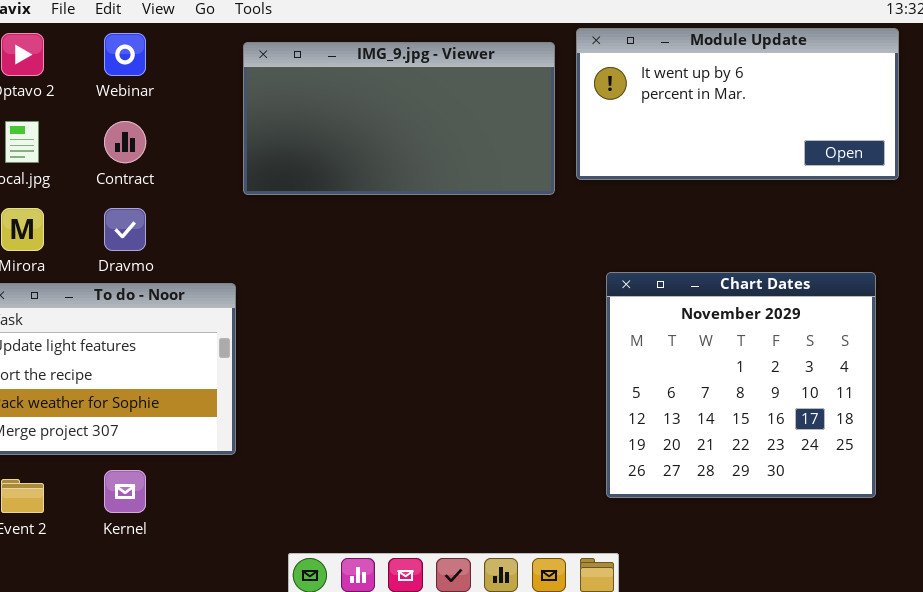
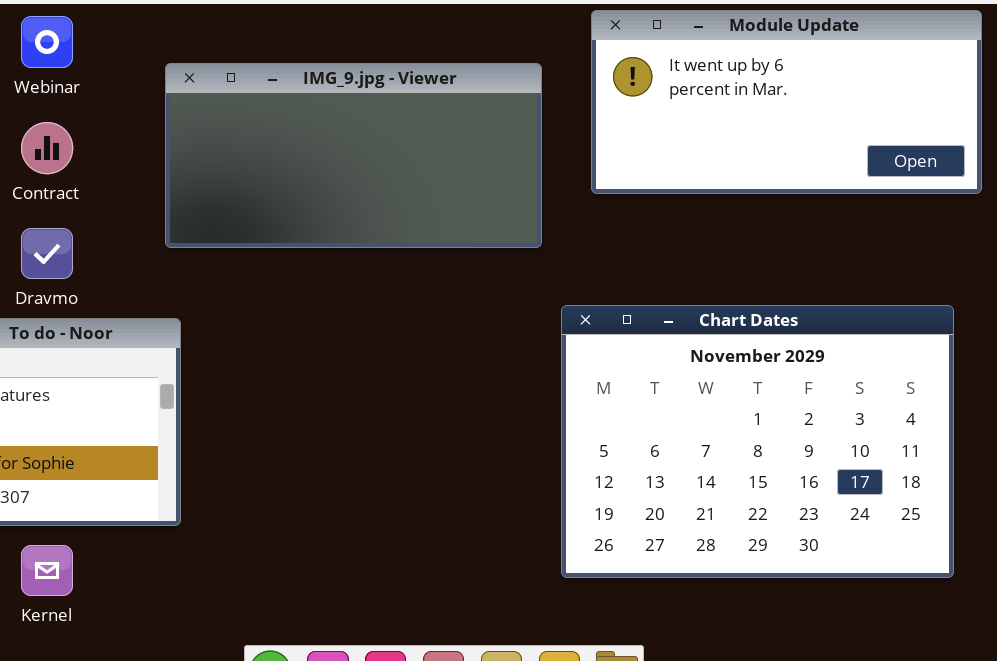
IMG_9.jpg - Viewer: [243,42,555,195] -> [165,63,542,248], moved
Chart Dates: [606,272,876,498] -> [561,305,954,578], resized

